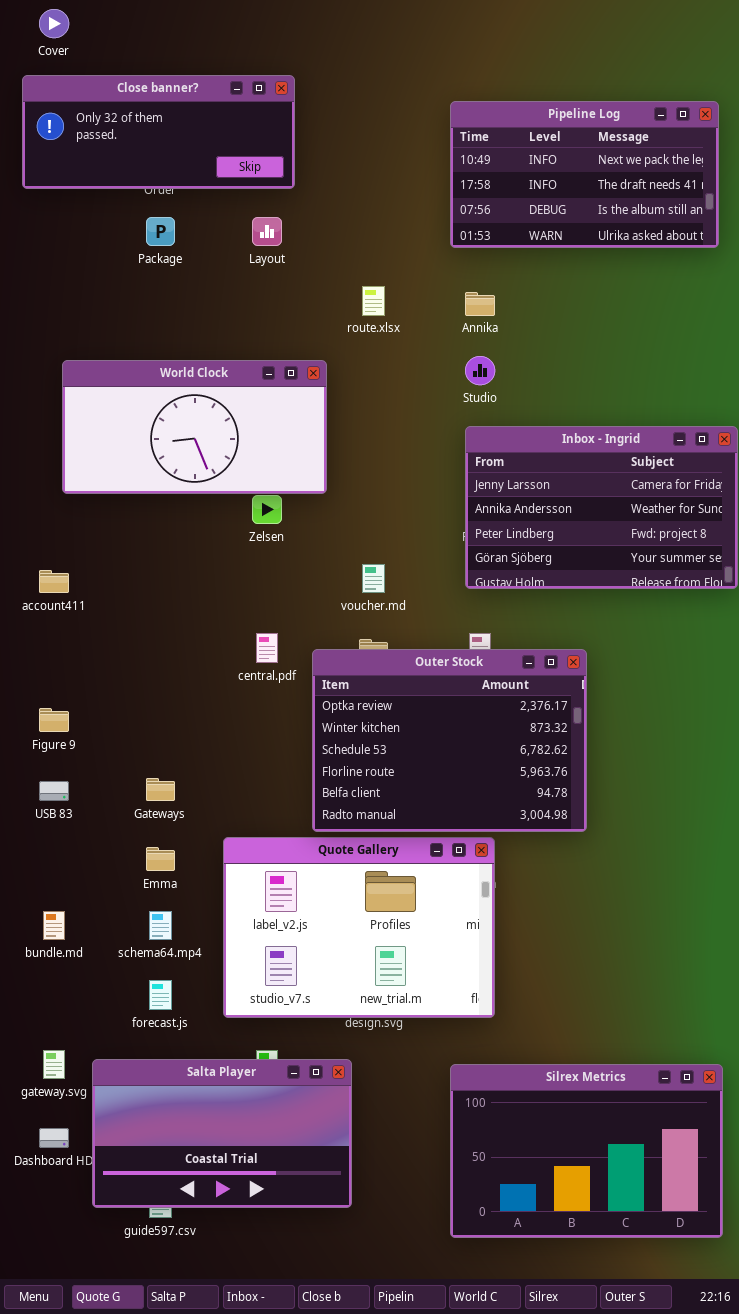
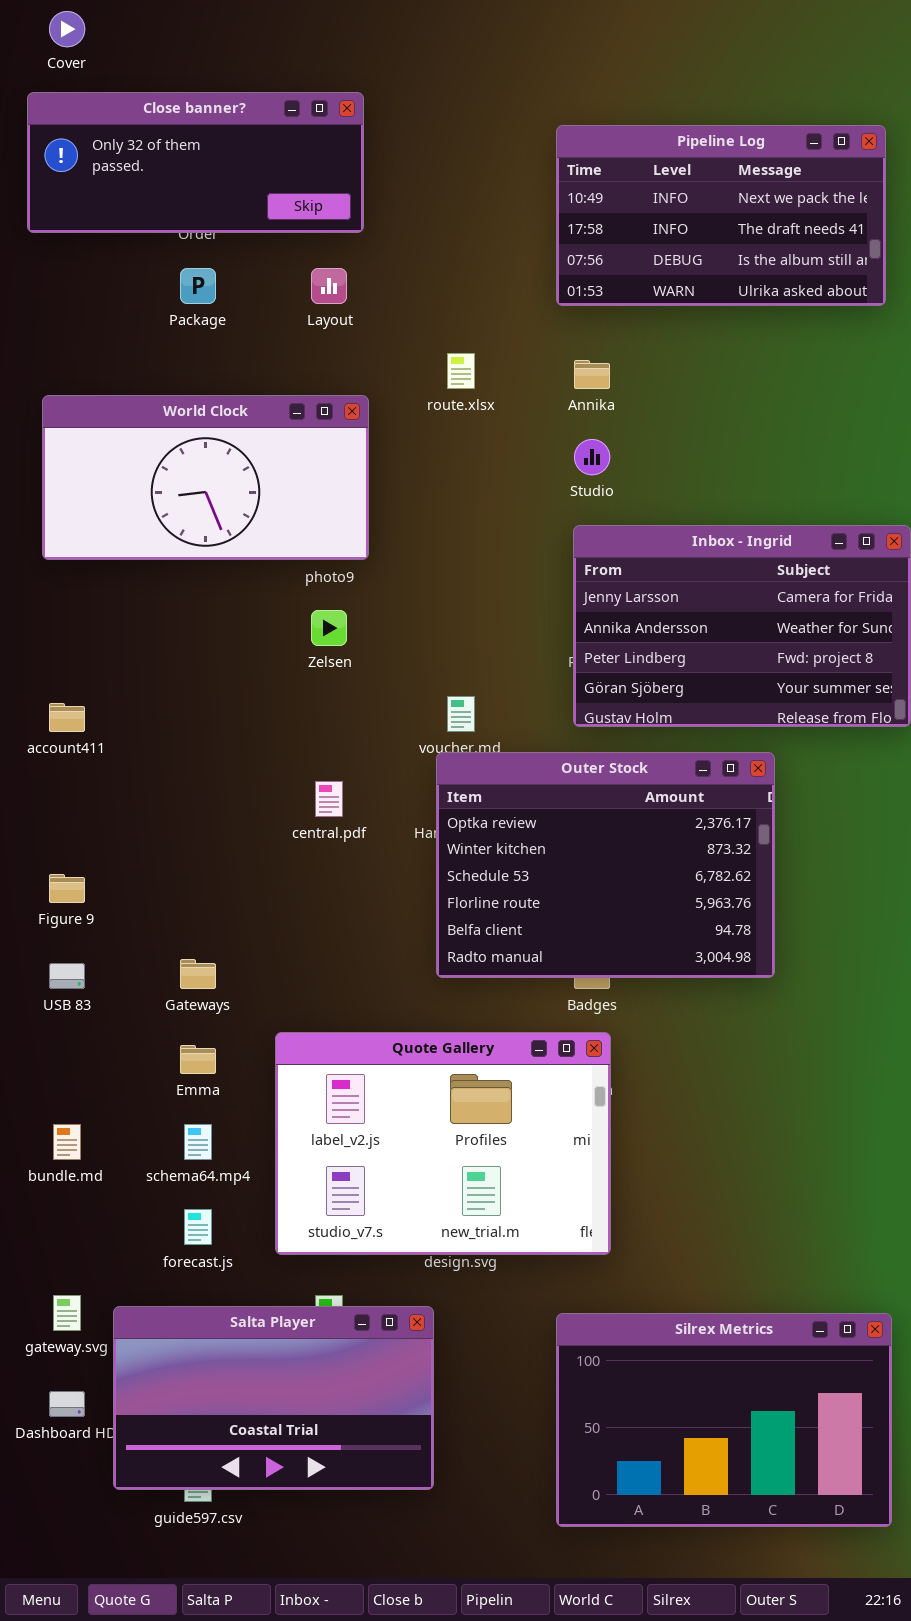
World Clock: [62,360,327,494] -> [42,395,369,560], moved
Outer Stock: [312,649,587,832] -> [436,752,775,978], moved

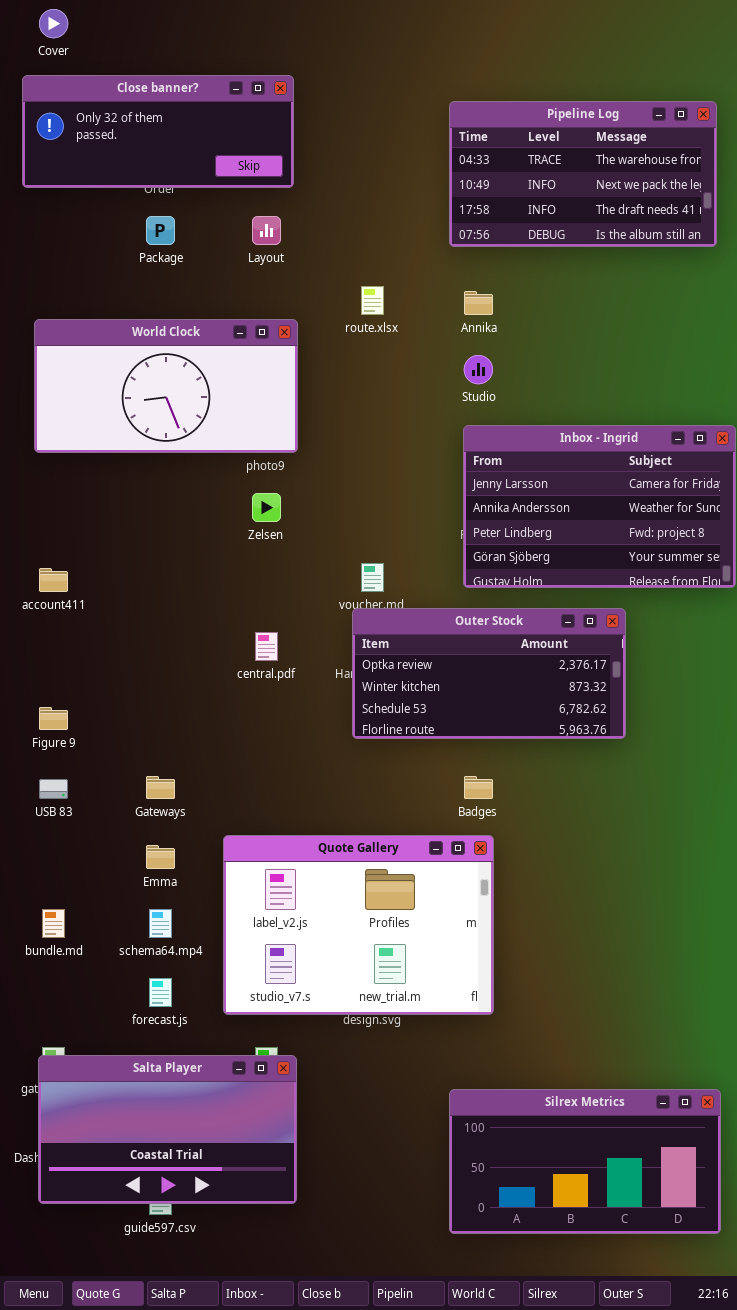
Pipeline Log: [556,125,886,306] -> [449,101,717,247], scrolled up 1 row
Outer Stock: [436,752,775,978] -> [352,608,626,739], resized
Salta Player: [113,1306,434,1490] -> [38,1055,297,1204], moved
Silrex Metrics: [556,1313,892,1527] -> [449,1089,721,1234], resized

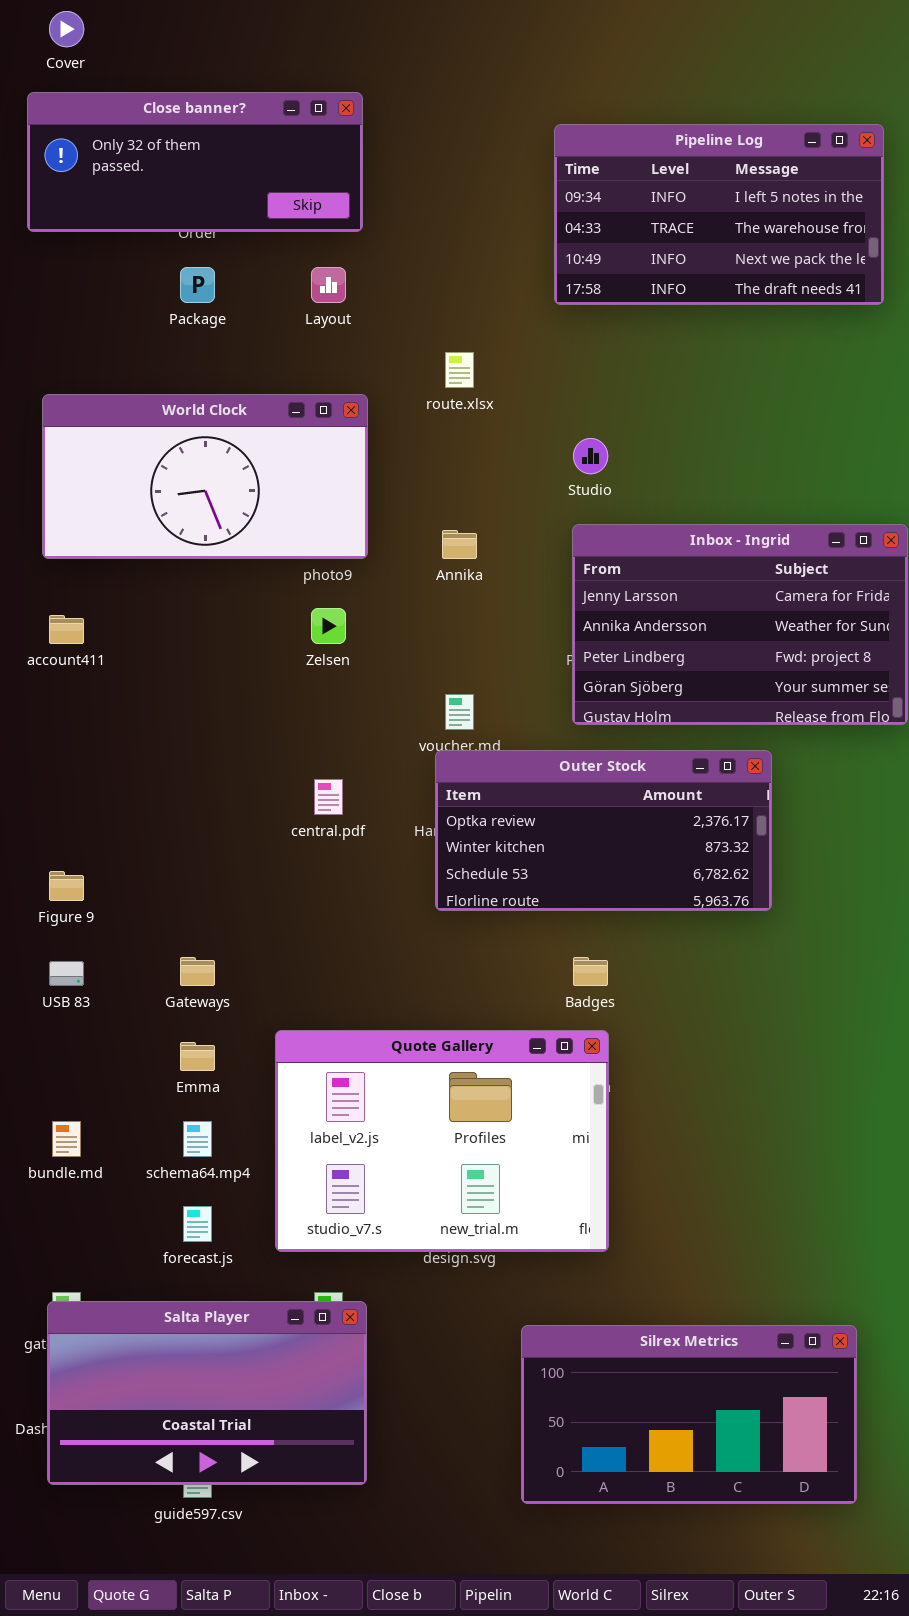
Pipeline Log: [449,101,717,247] -> [554,124,884,305], scrolled up 1 row
Annika: [464,291,493,315] -> [442,530,477,559], moved
account411: [39,568,68,592] -> [49,615,84,644], moved
Silrex Metrics: [449,1089,721,1234] -> [521,1325,857,1504], moved

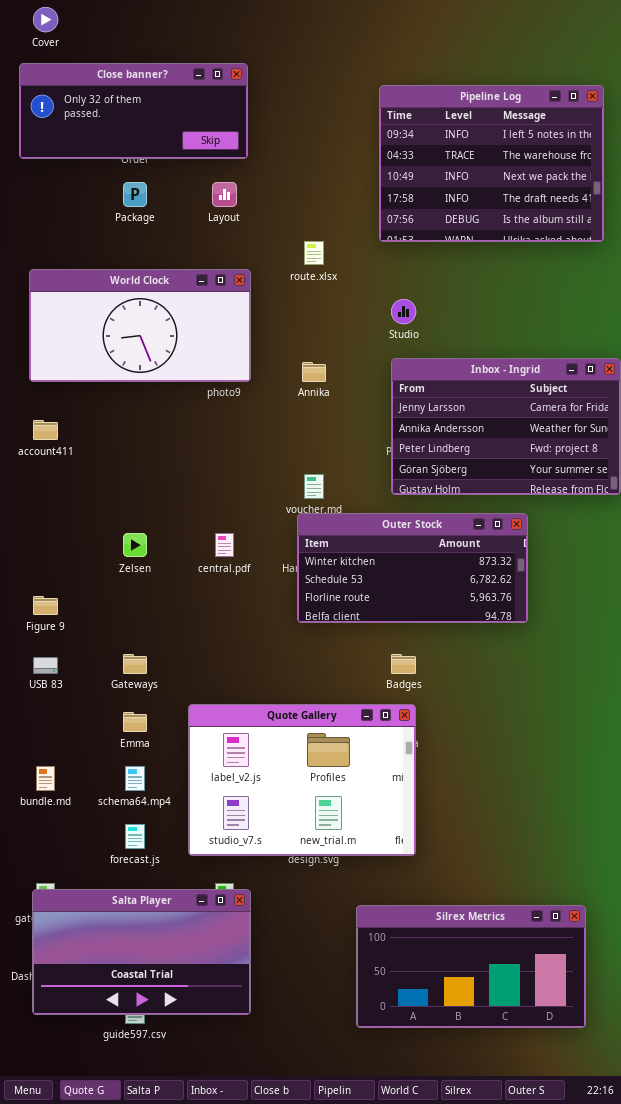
Pipeline Log: [554,124,884,305] -> [379,85,604,242], resized
Zelsen: [311,608,346,644] -> [123,533,147,557], moved
Outer Stock: [435,750,772,911] -> [297,513,528,623], scrolled down 1 row

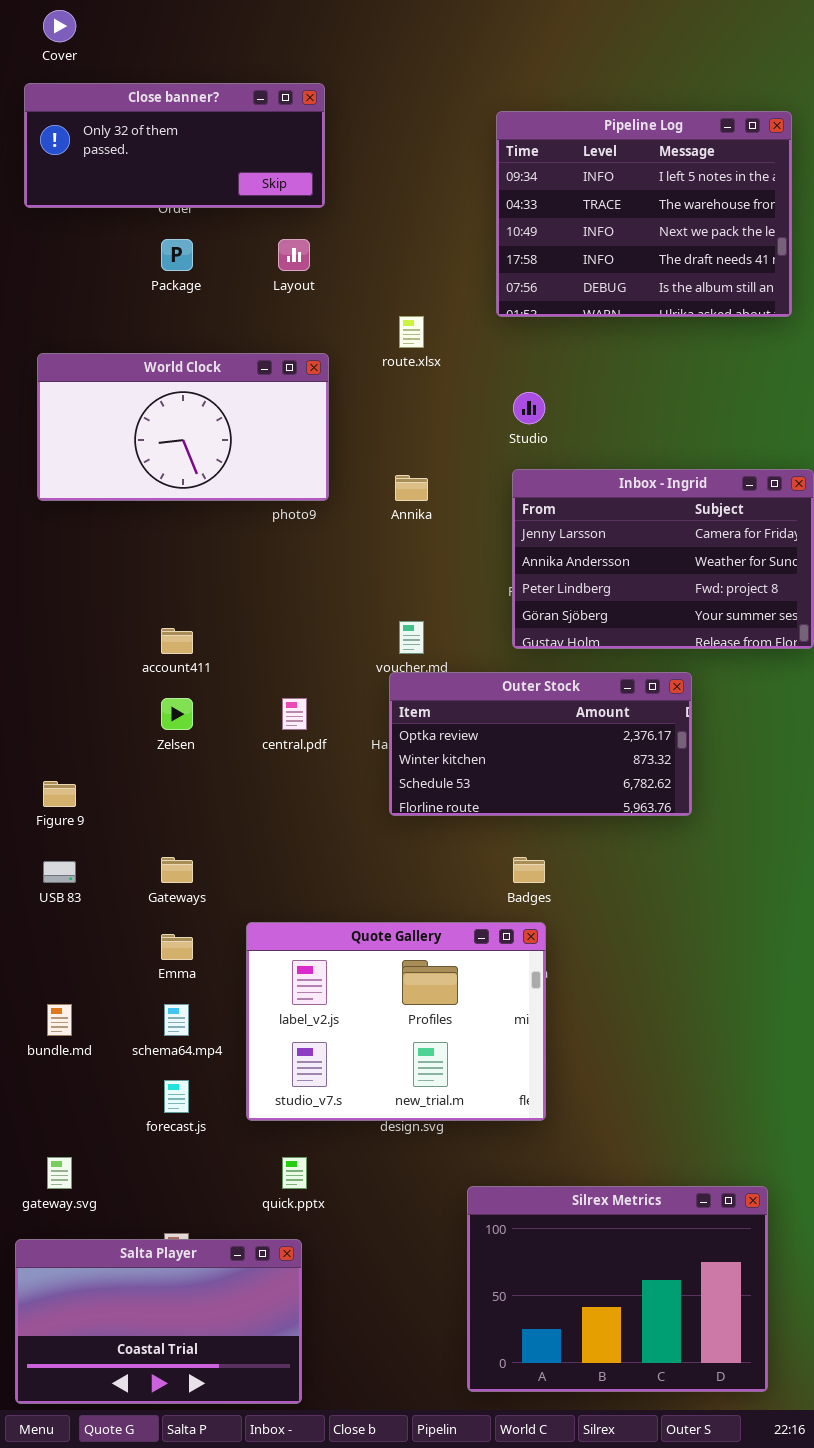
account411: [33,420,58,440] -> [161,628,193,654], moved
Outer Stock: [297,513,528,623] -> [389,672,692,816], scrolled up 1 row
Salta Player: [32,889,251,1015] -> [15,1239,302,1404], moved
Silrex Metrics: [356,905,586,1028] -> [467,1186,768,1392], resized

